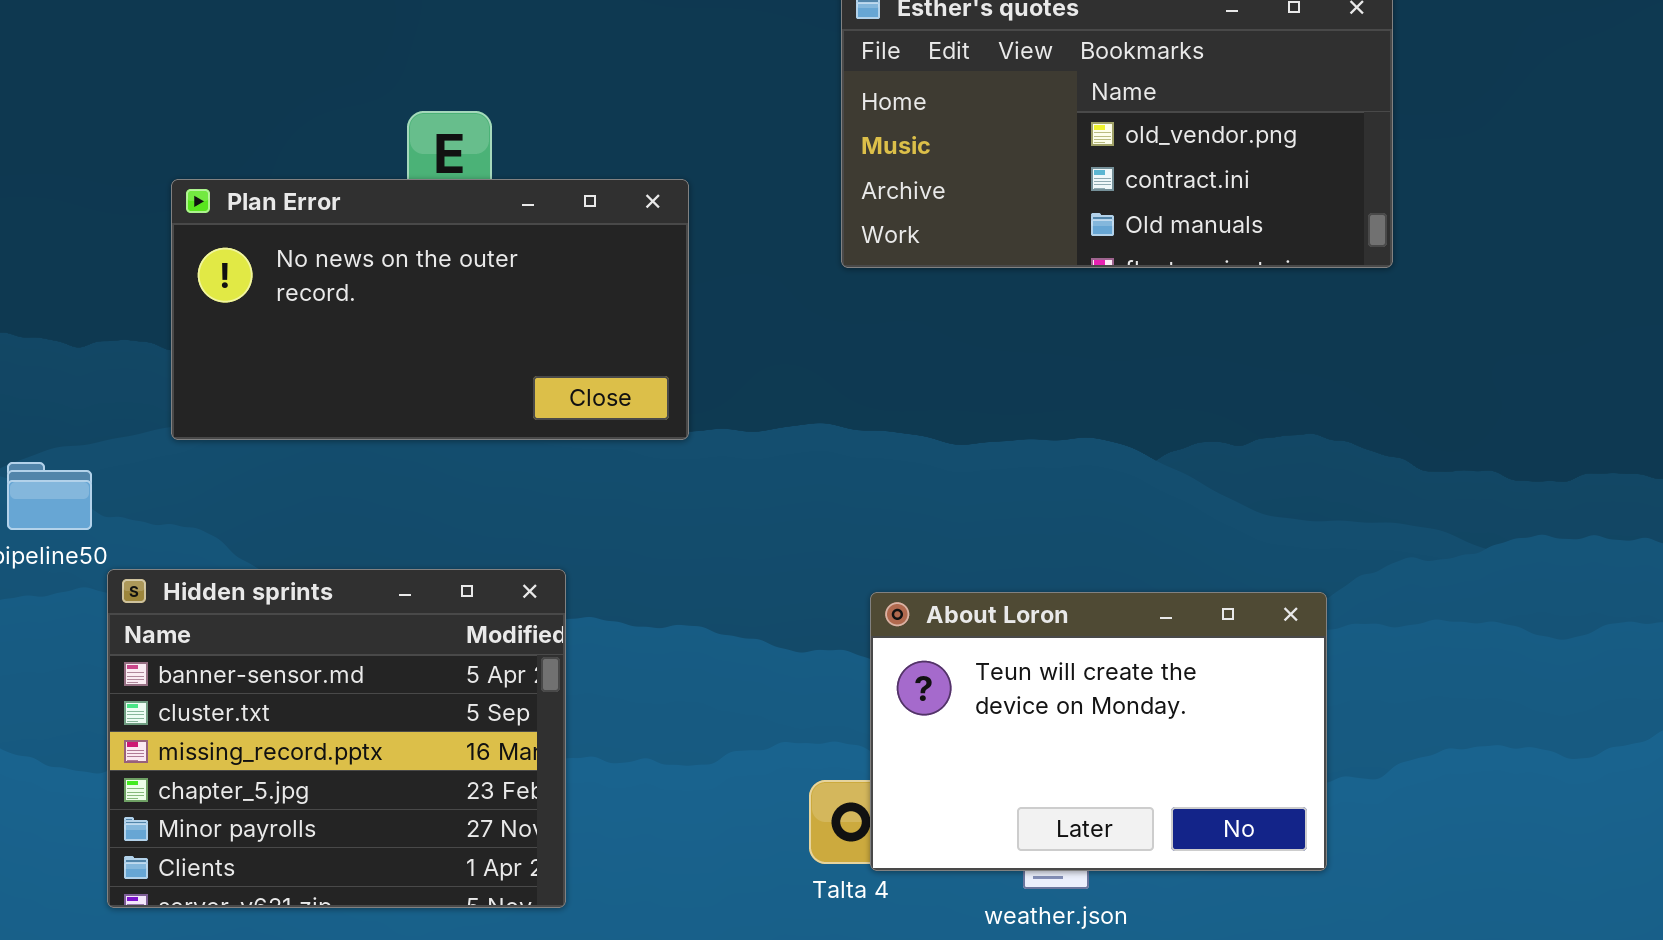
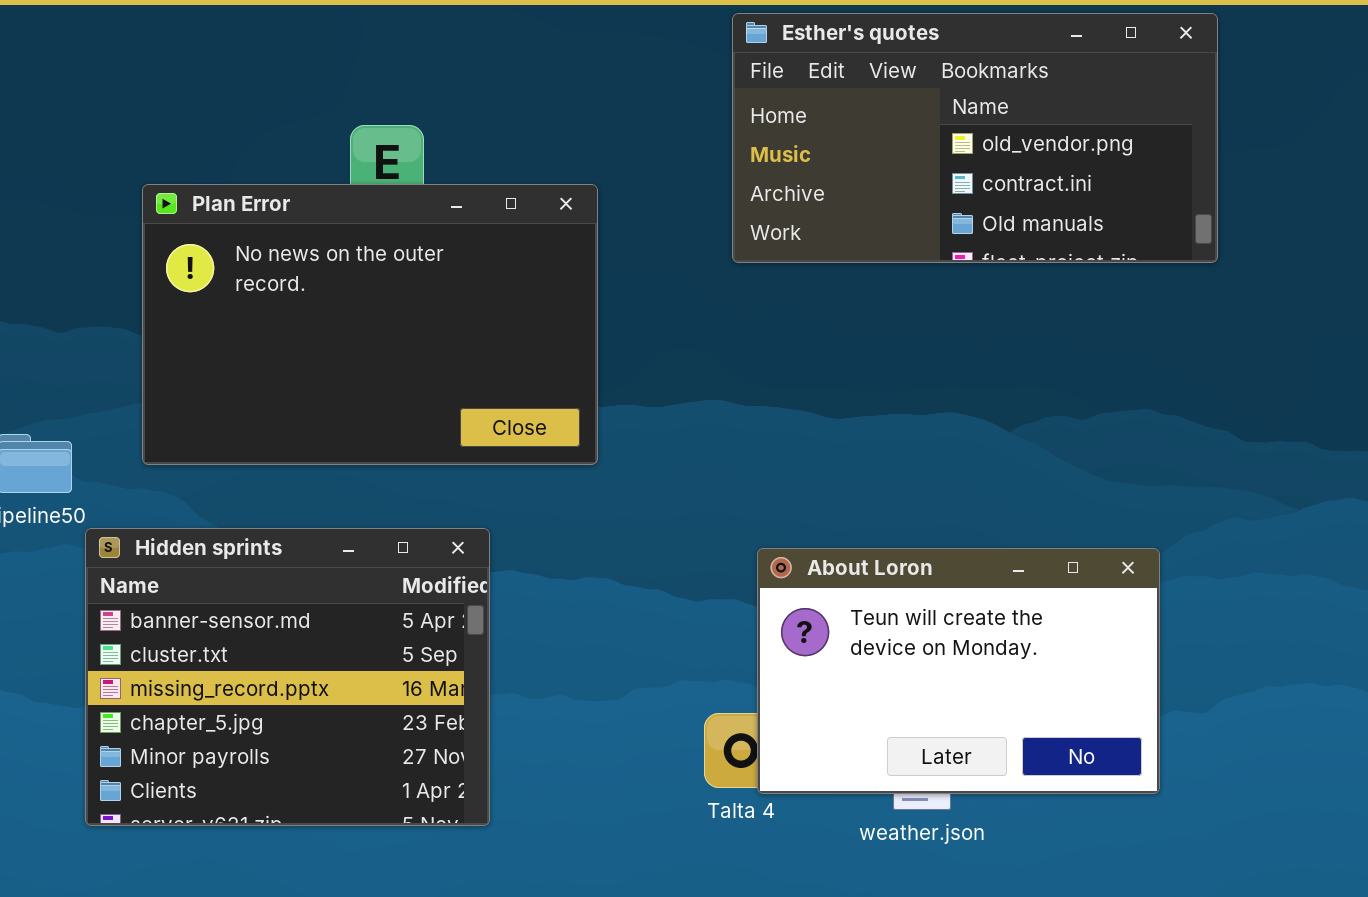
Plan Error: [171,179,689,440] -> [142,184,598,465], resized

